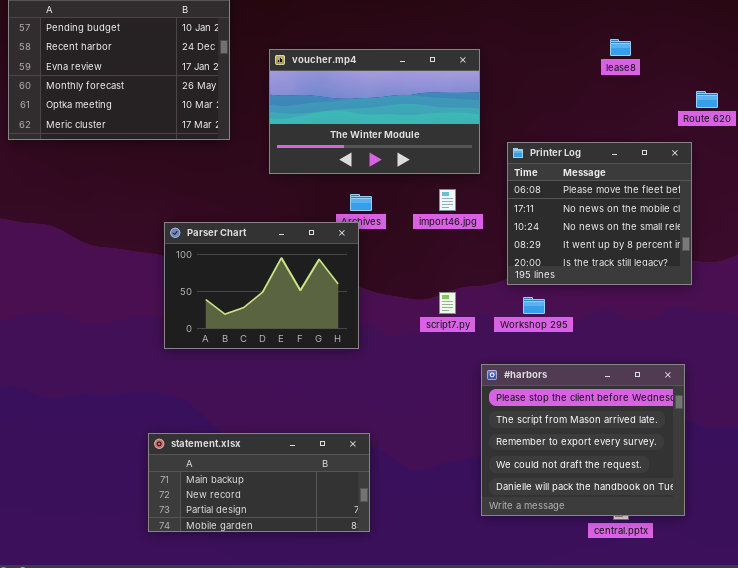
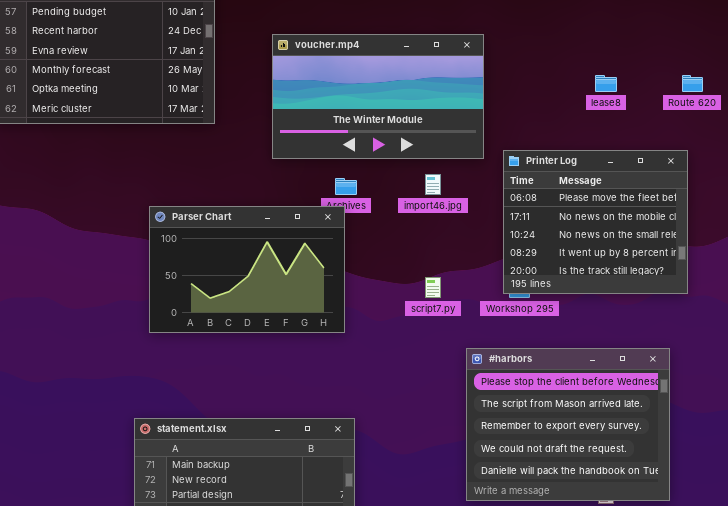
lease8: [610,39,631,56] -> [595,75,617,92], moved
voucher.mp4: [269,49,480,174] -> [272,34,484,159], moved
Printer Log: [507,142,692,285] -> [503,150,688,294], moved

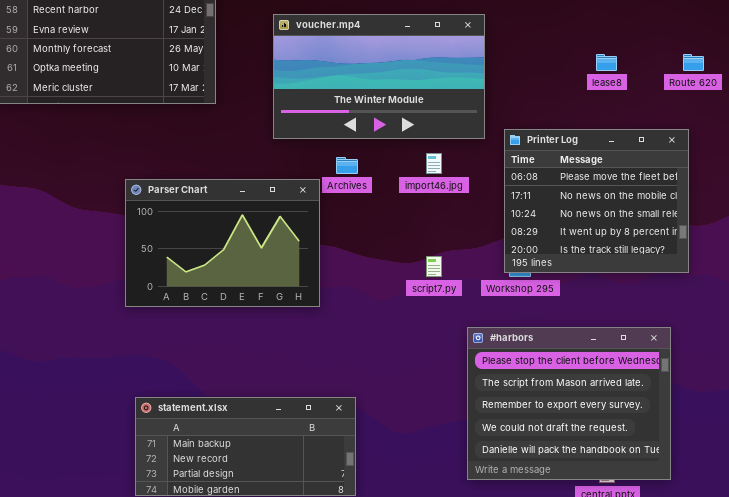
Parser Chart: [149,206,345,333] -> [125,179,320,307], moved

